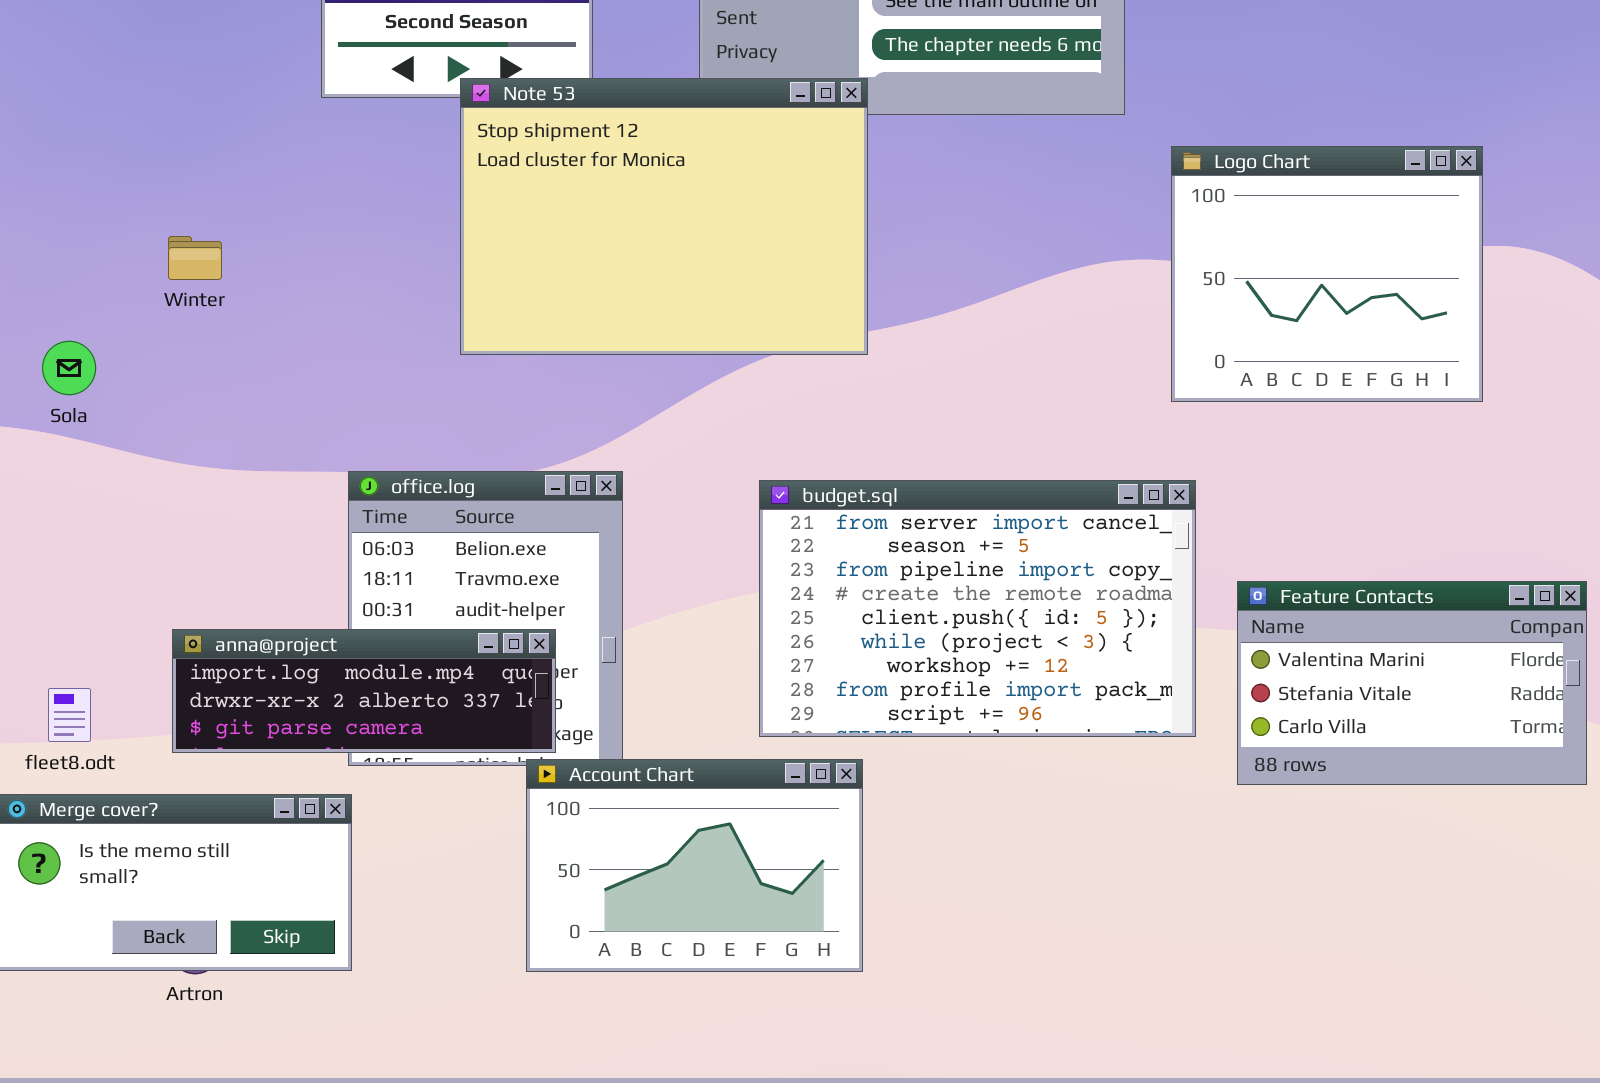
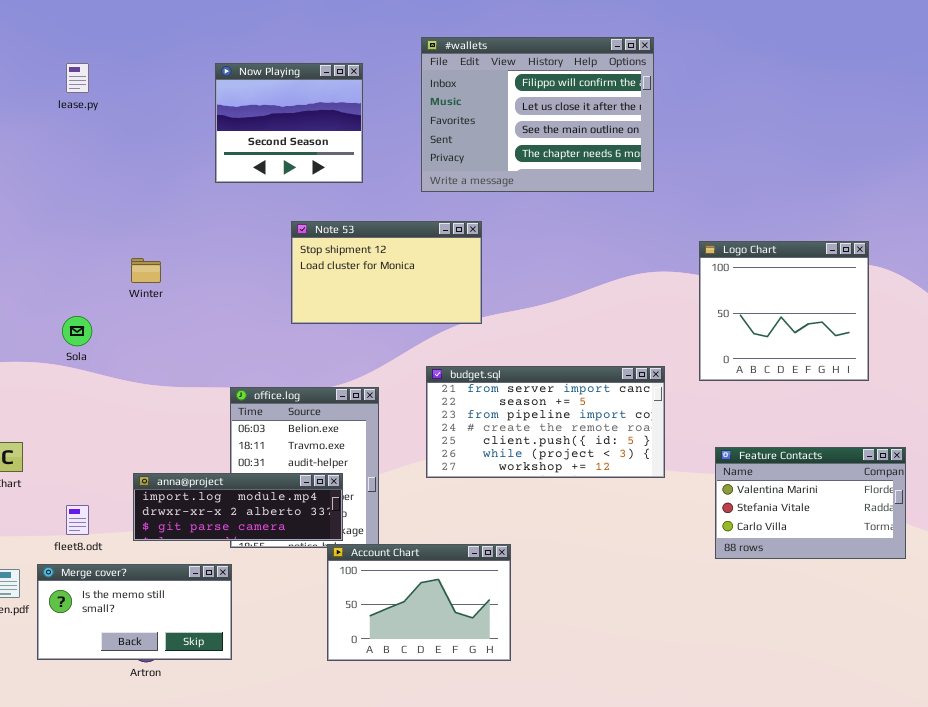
Note 53: [460,78,868,355] -> [291,221,482,324], resized
Logo Chart: [1171,146,1483,402] -> [699,241,869,381], moved
budget.sql: [759,480,1196,737] -> [426,366,665,478], moved, resized

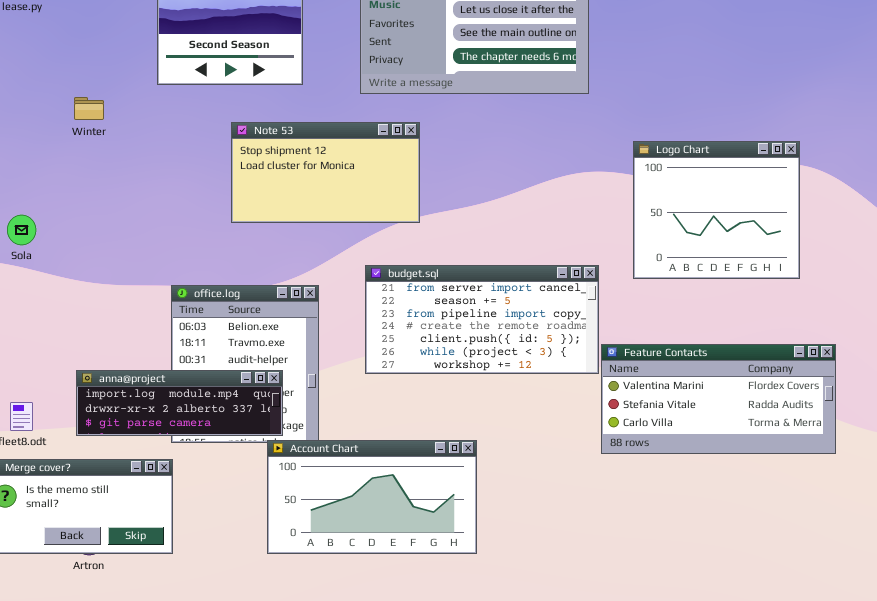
Winter: [131,258,161,283] -> [74,97,104,120], moved
Feature Contacts: [715,447,906,559] -> [601,344,836,454], resized
Account Chart: [327,544,511,661] -> [267,440,477,554], resized

